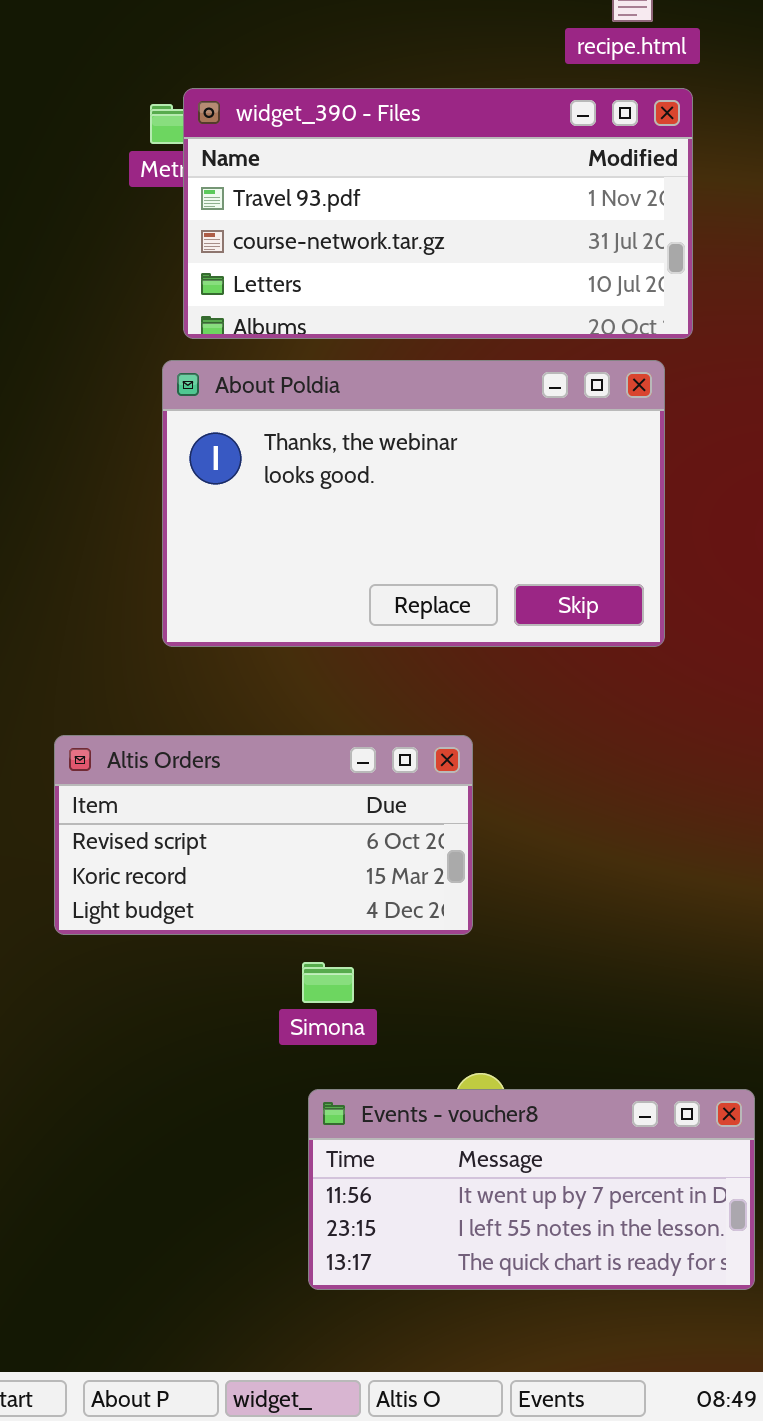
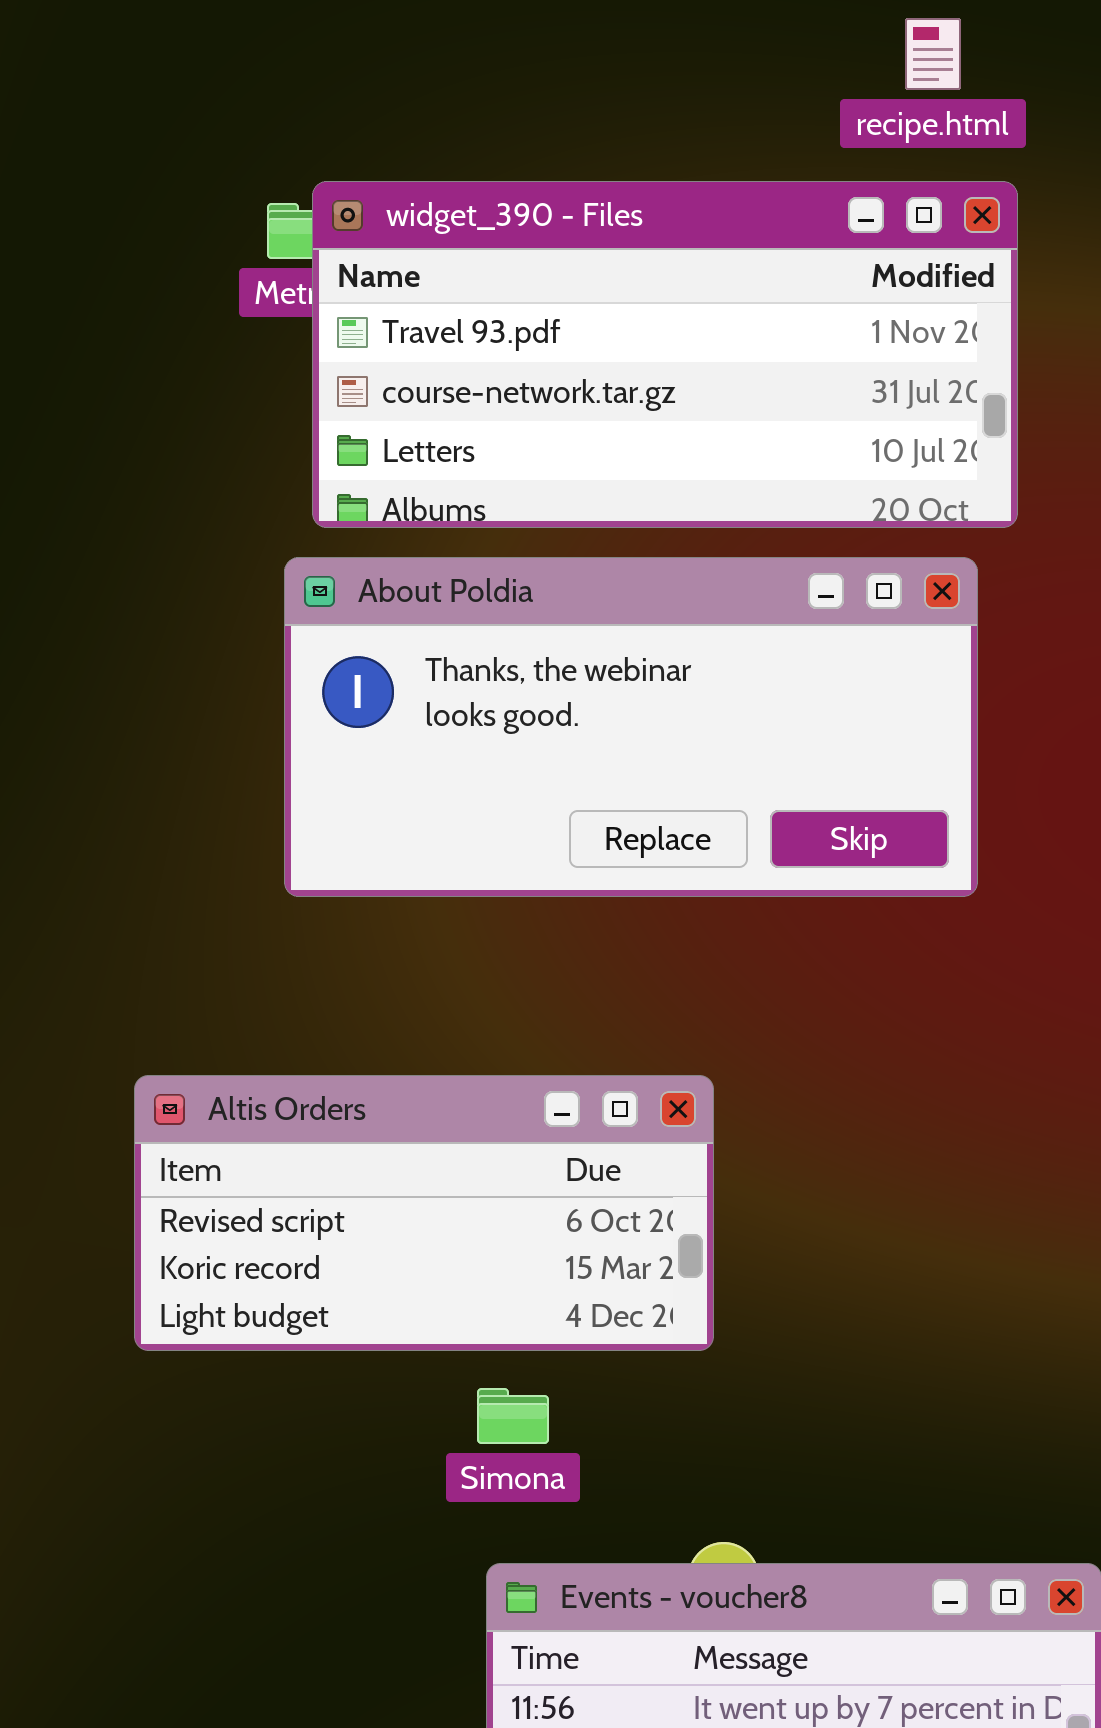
About Poldia: [162,360,665,647] -> [284,557,978,897], resized

